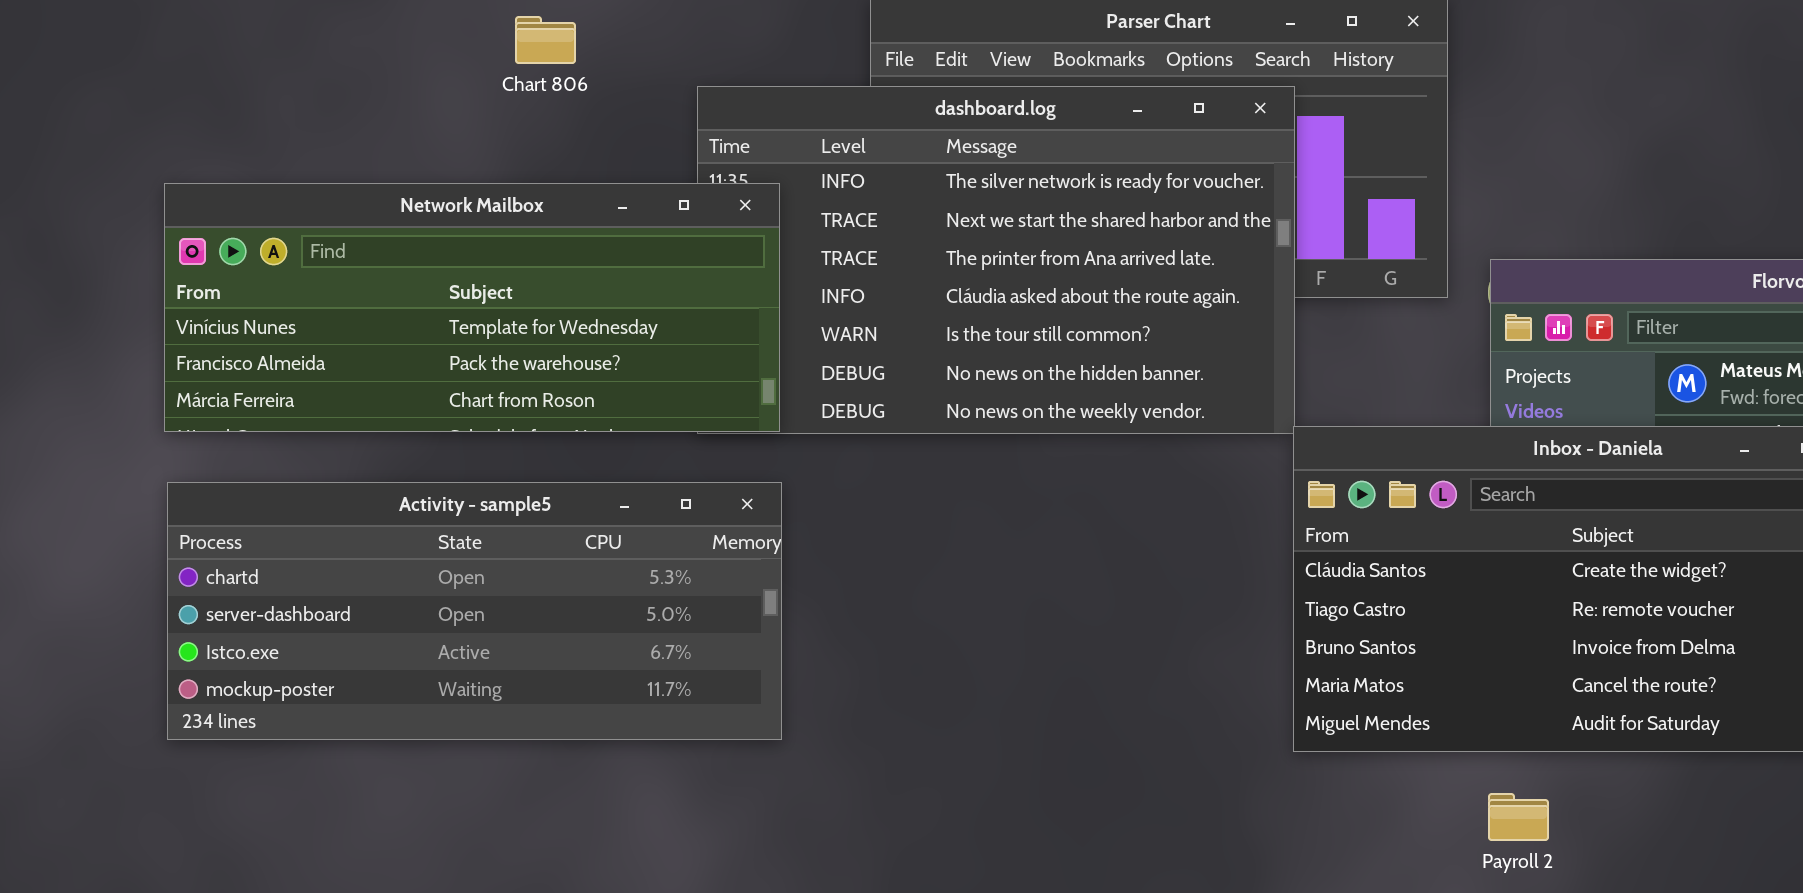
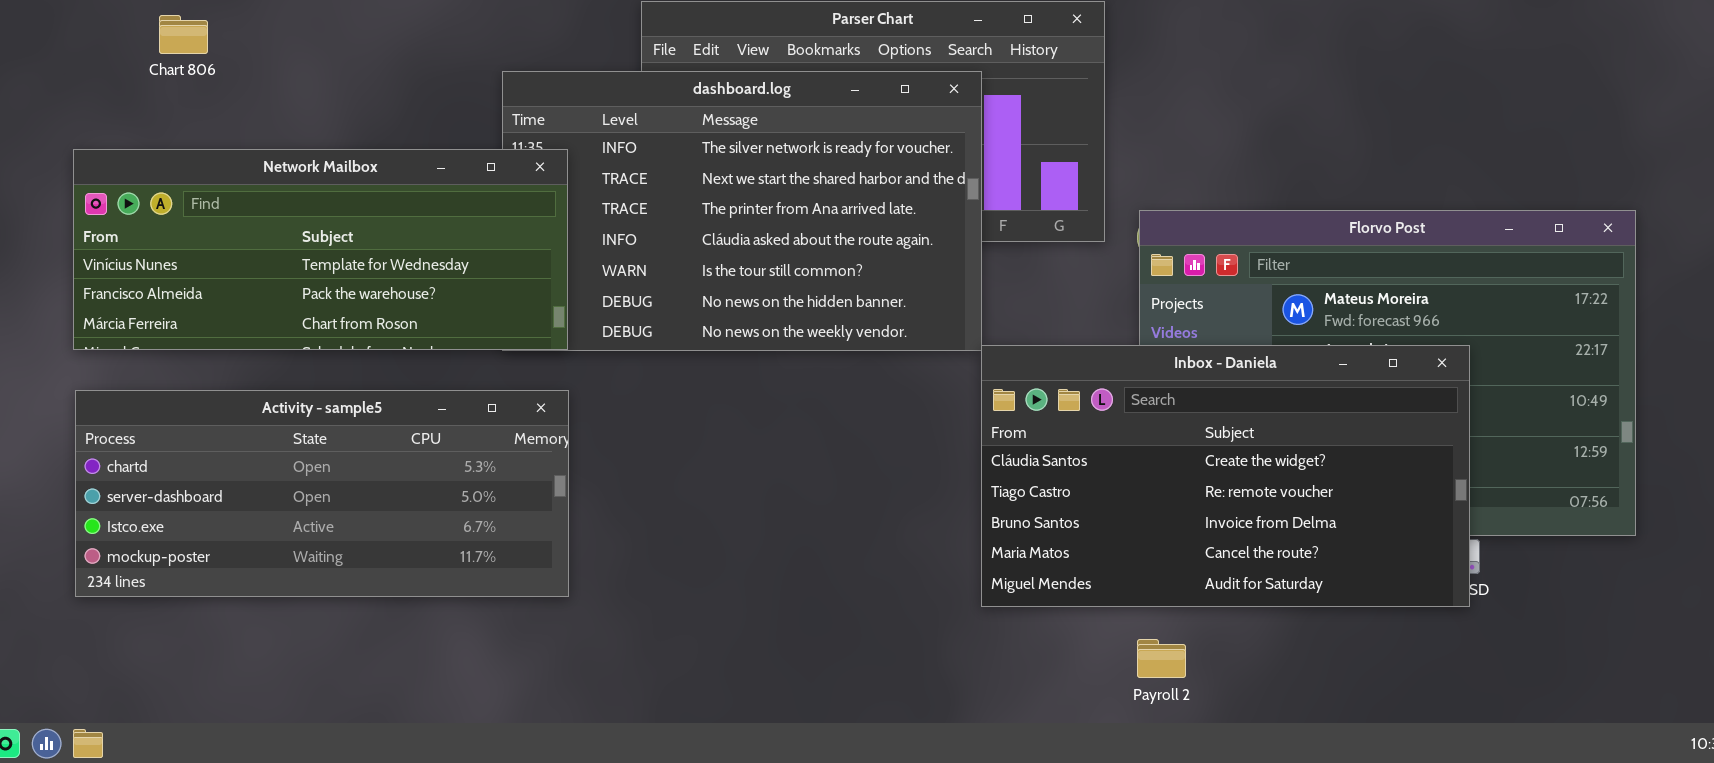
Chart 806: [515,16,576,64] -> [159,15,208,54], moved

